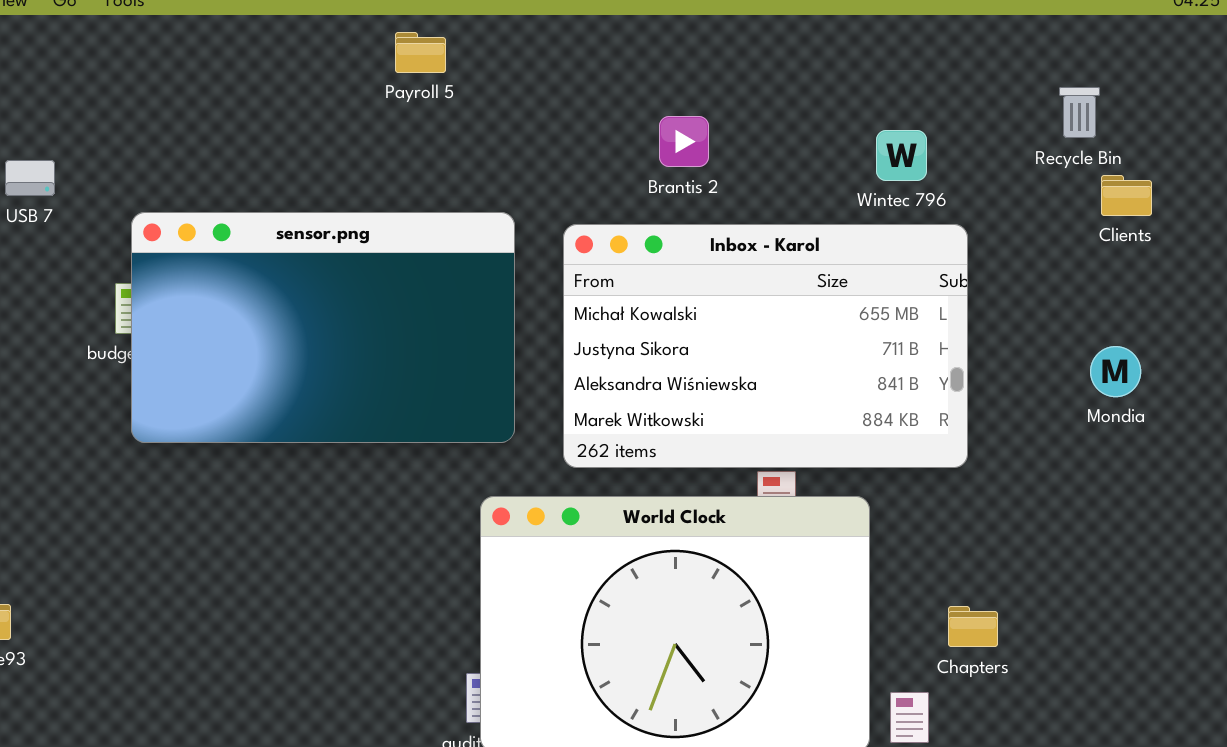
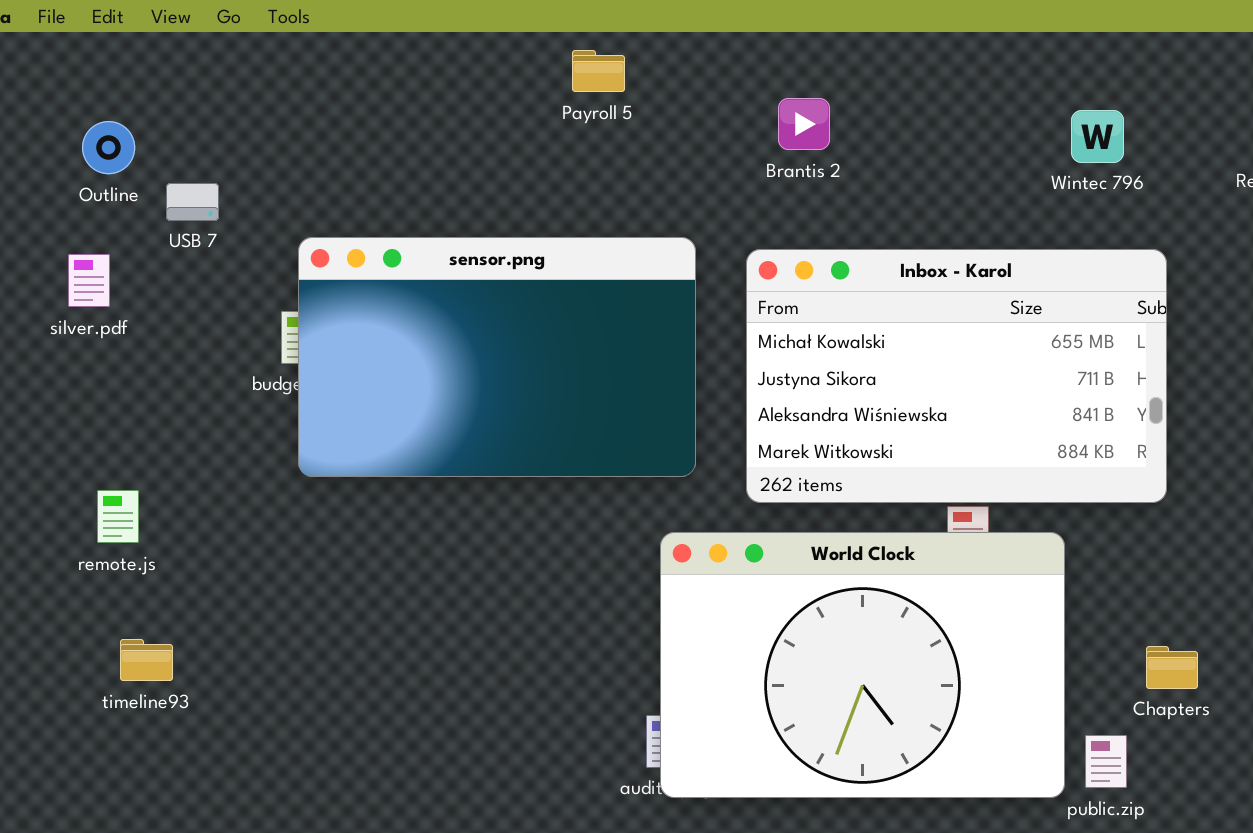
Brantis 2: [659,116,709,167] -> [778,98,830,150], moved
Wintec 796: [876,130,927,181] -> [1071,110,1124,163], moved

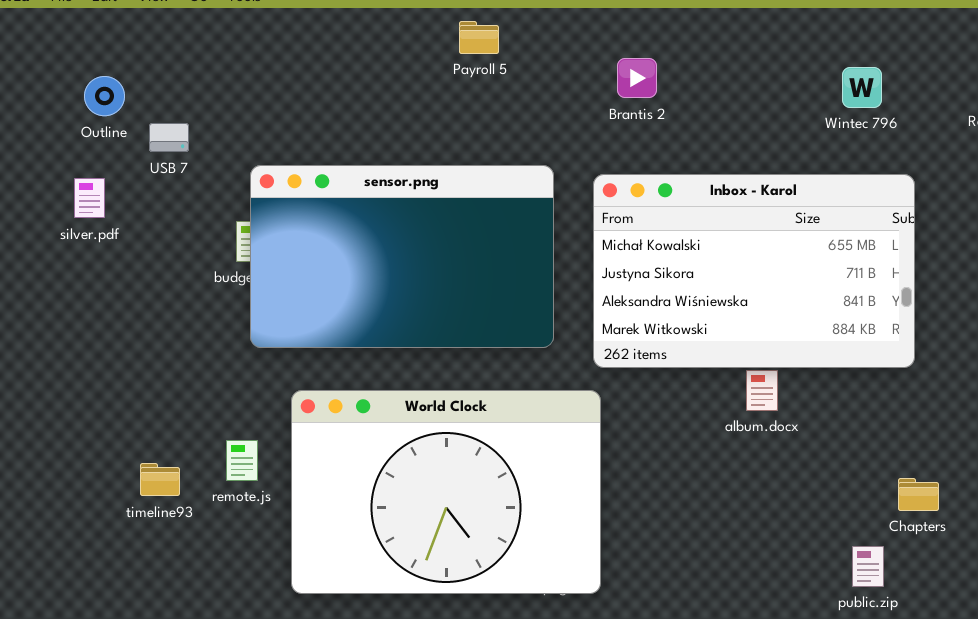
remote.js: [97,490,139,543] -> [226,440,258,481], moved
World Clock: [660,532,1065,798] -> [291,390,601,594], moved
timeline93: [120,639,173,681] -> [140,463,180,496], moved

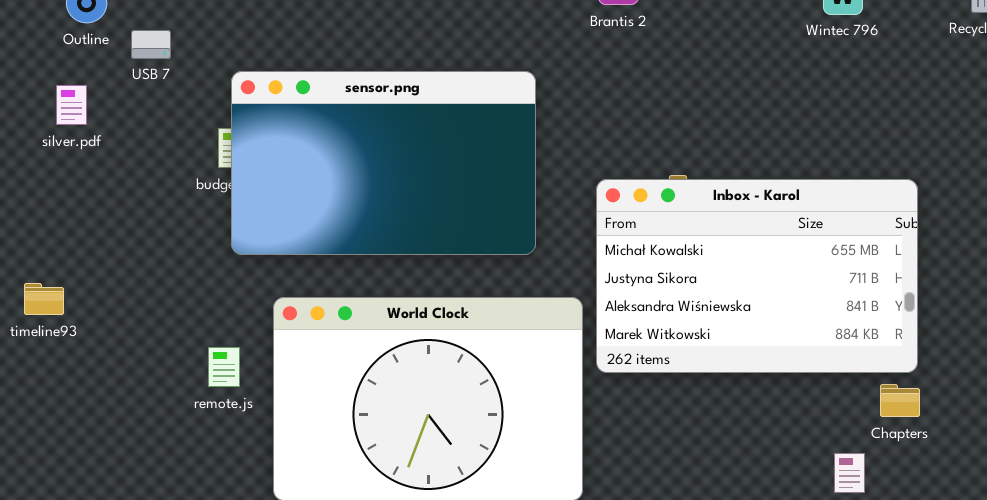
Inbox - Karol: [593,174,915,368] -> [596,179,918,373], moved
timeline93: [140,463,180,496] -> [24,283,64,315], moved

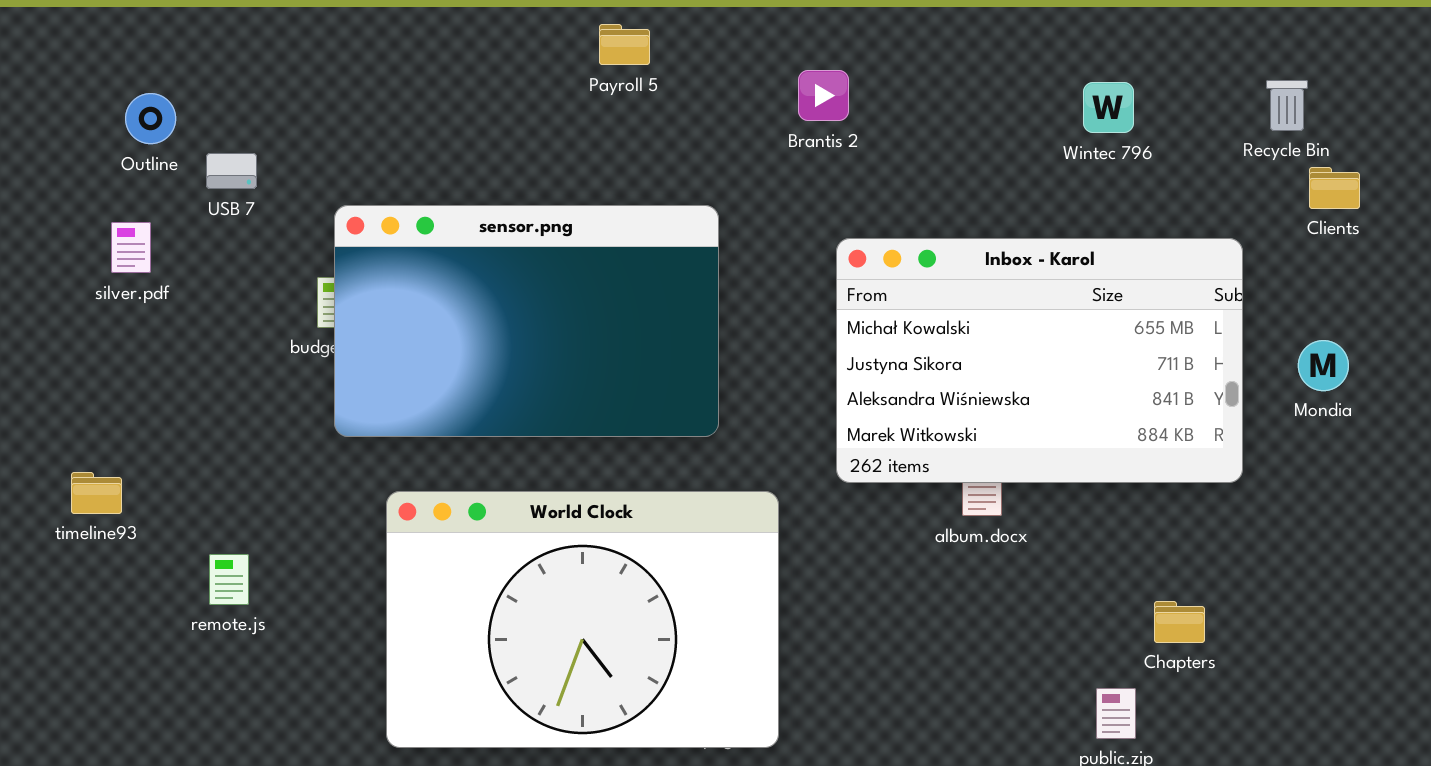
Inbox - Karol: [596,179,918,373] -> [836,238,1243,483], moved
remote.js: [208,347,240,387] -> [209,554,249,605], moved

